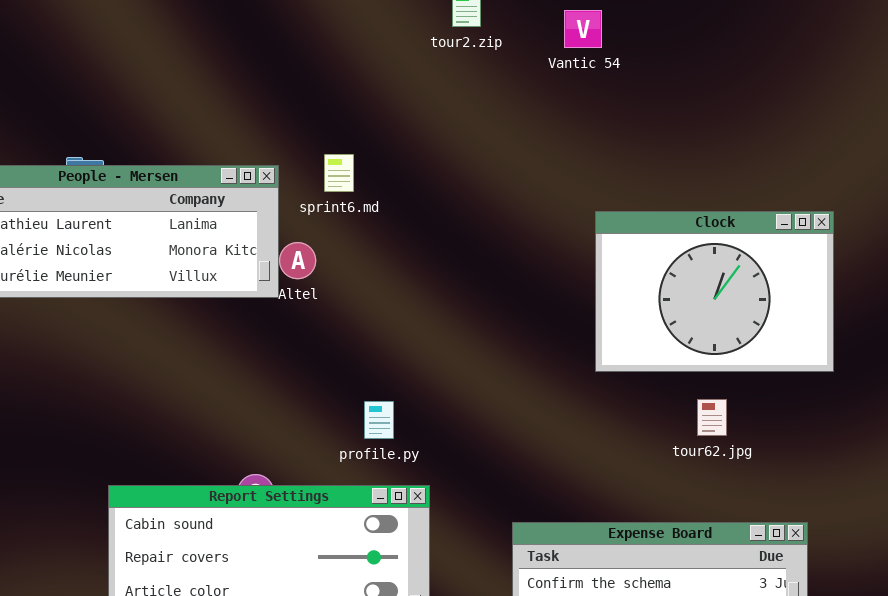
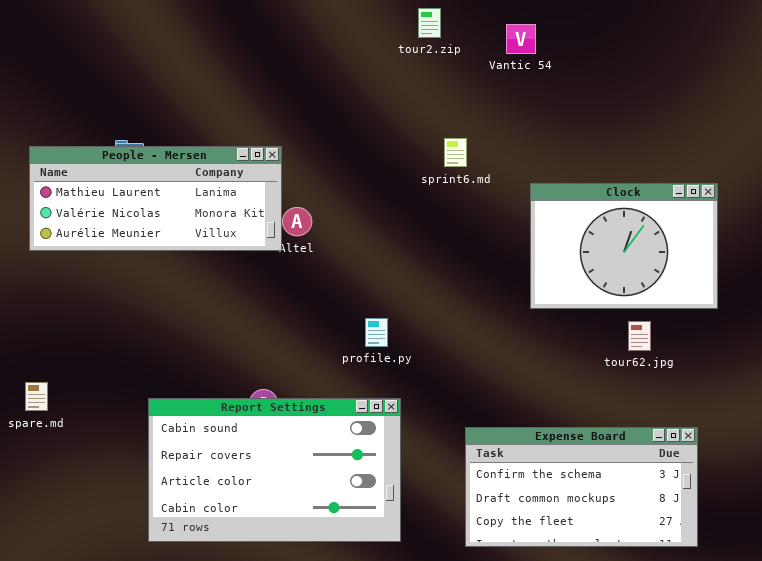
sprint6.md: [324,154,354,192] -> [444,138,467,167], moved
tour62.jpg: [697,399,727,436] -> [628,321,651,351], moved
profile.py: [364,401,394,439] -> [365,318,388,347], moved

